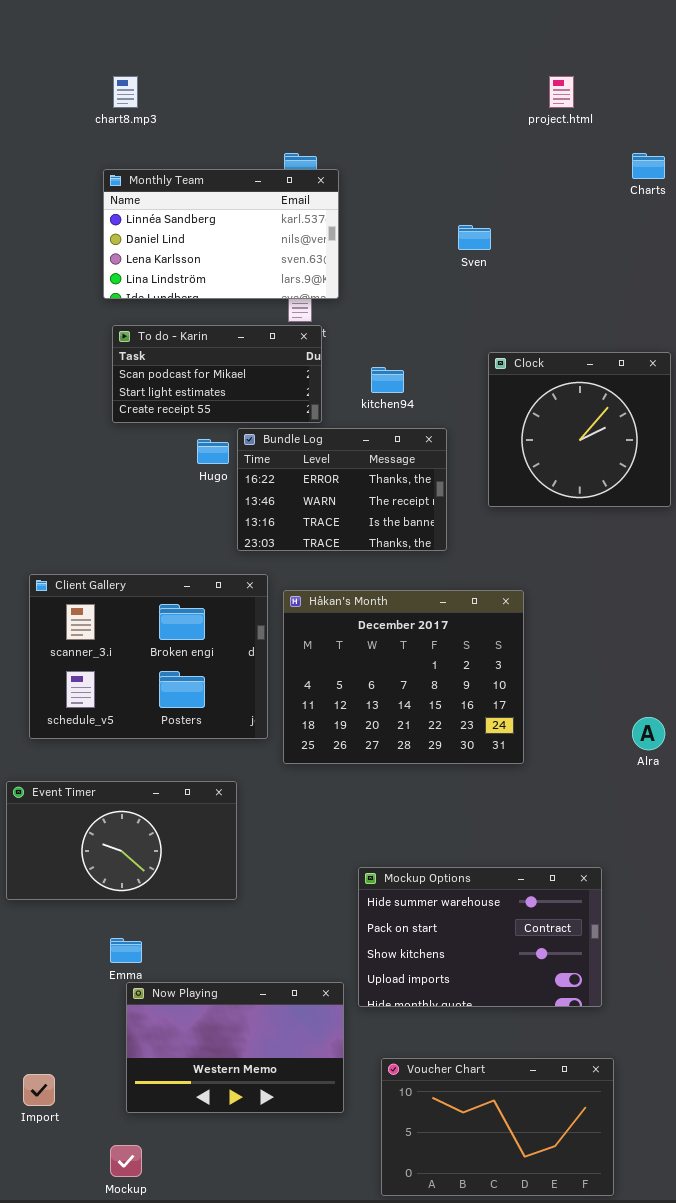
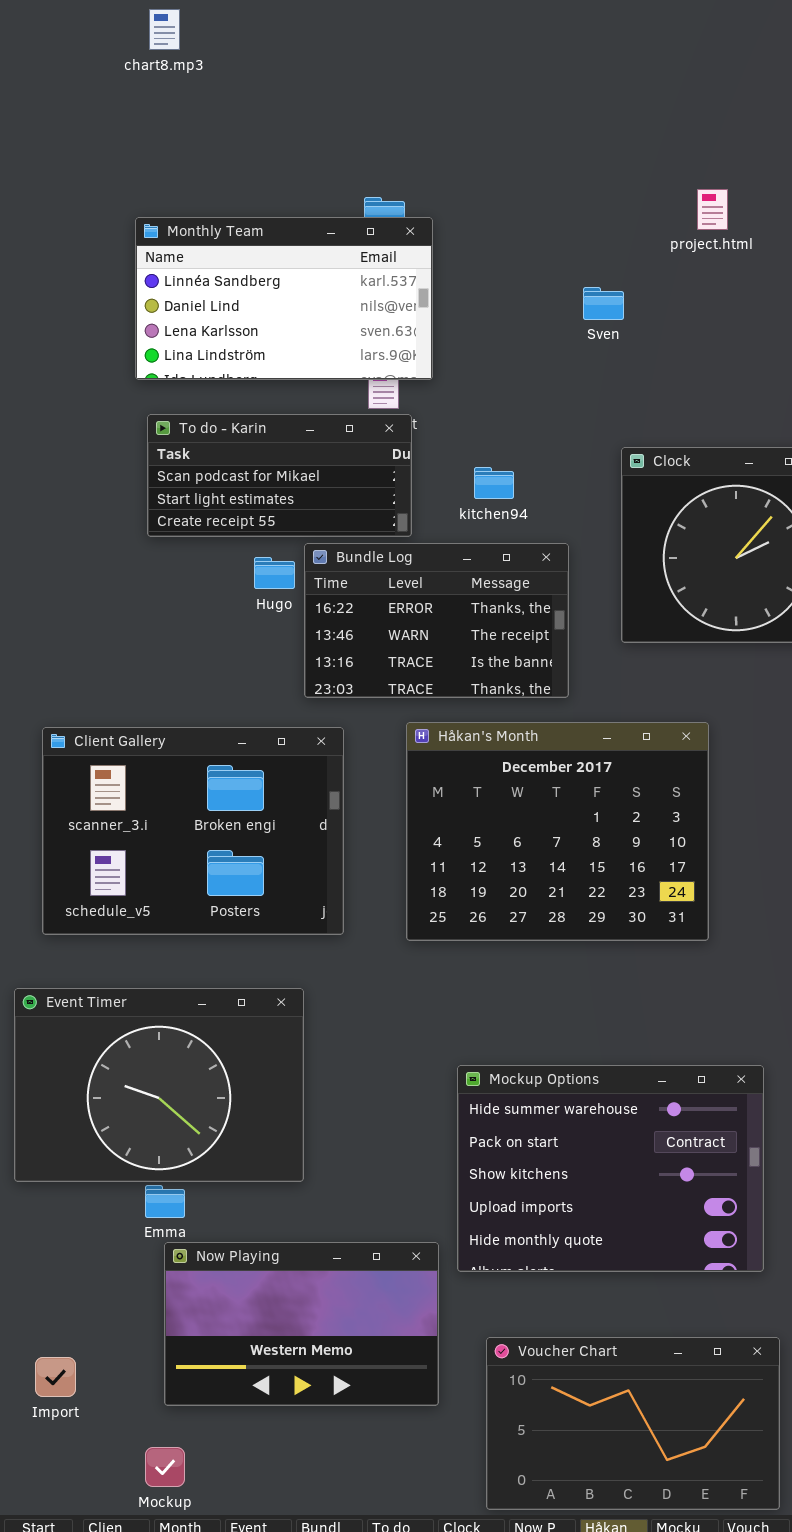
chart8.mp3: [113,76,138,108] -> [149,9,180,50], moved
project.html: [549,76,574,108] -> [697,189,728,230], moved
Håkan's Month: [283,590,524,764] -> [406,722,709,941], moved
Event Timer: [6,781,237,900] -> [14,988,304,1182], resized
Mockup Options: [358,867,602,1007] -> [457,1065,764,1272], resized

